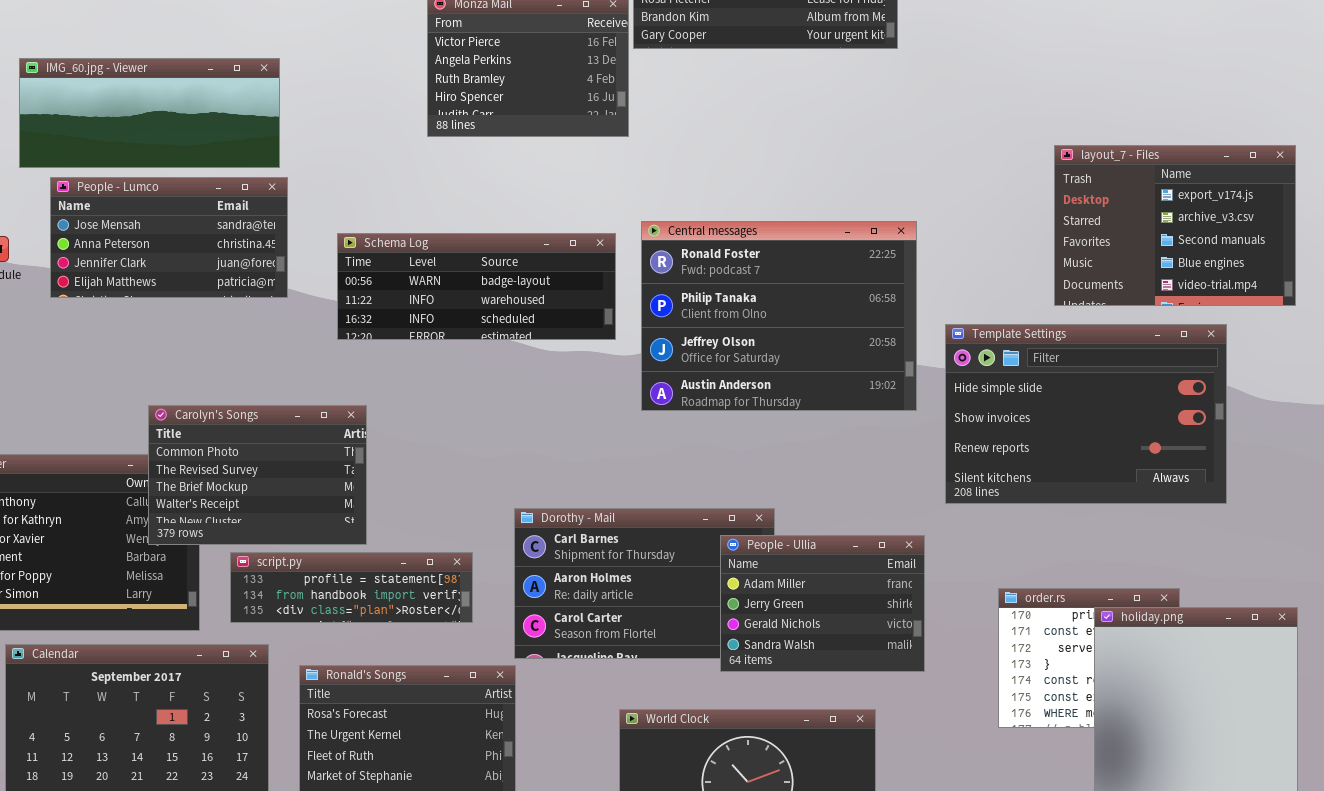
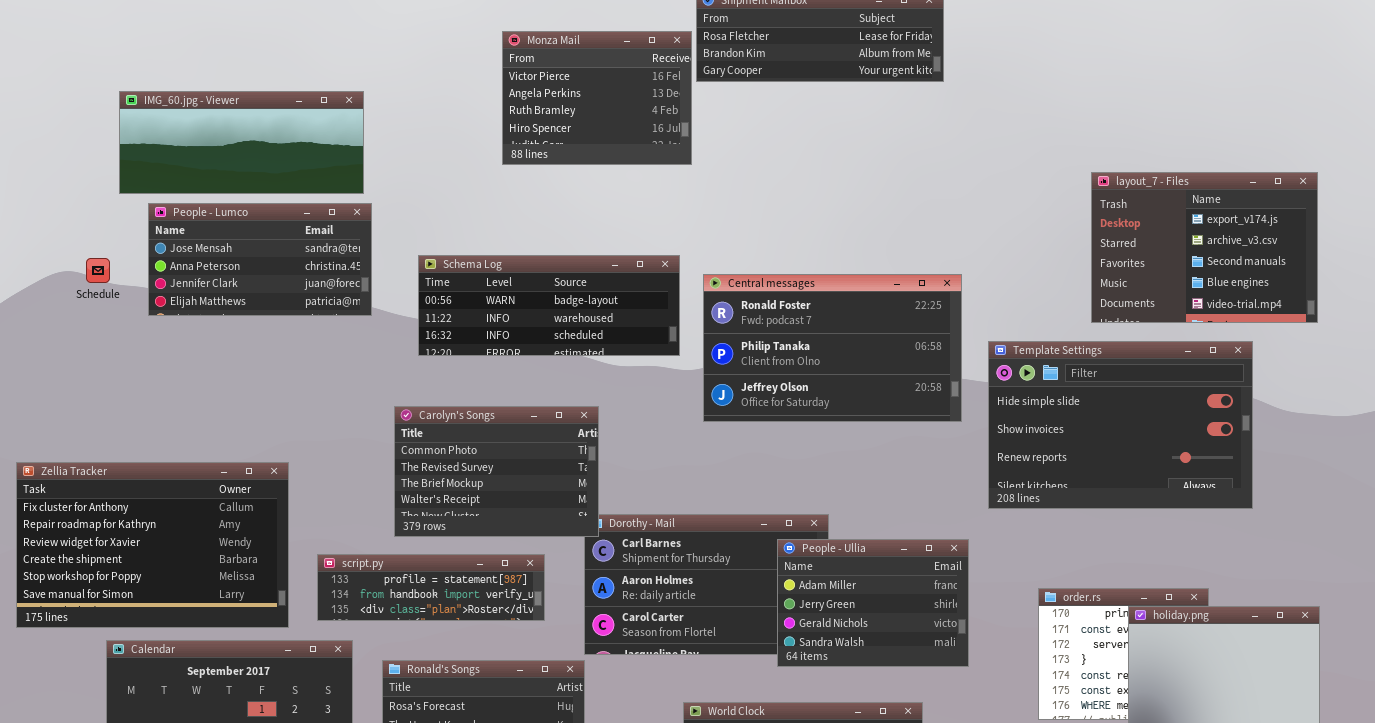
Central messages: [641,221,917,411] -> [703,274,962,422], resized
Carolyn's Songs: [148,405,367,545] -> [394,406,599,537], moved

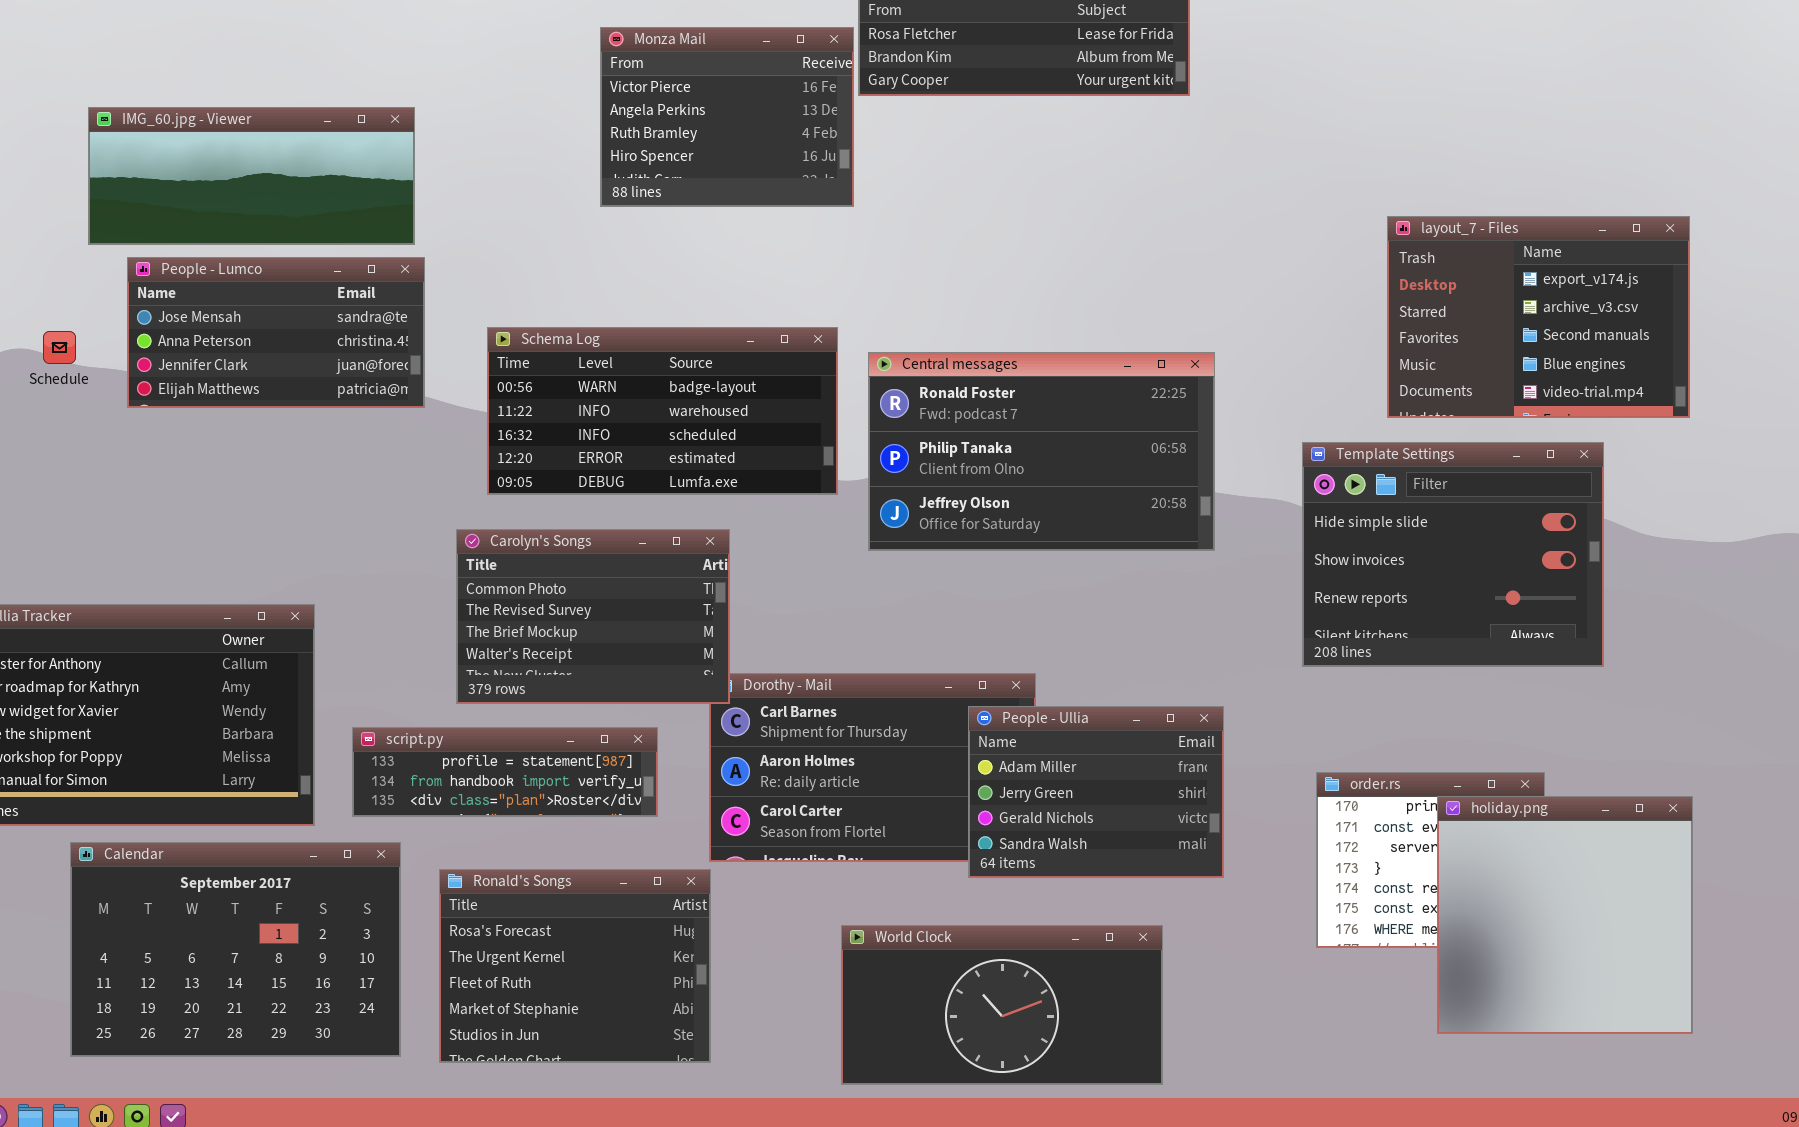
Schema Log: [418,255,680,356] -> [487,327,838,495], resized
Template Settings: [988,341,1253,509] -> [1302,442,1604,667], resized

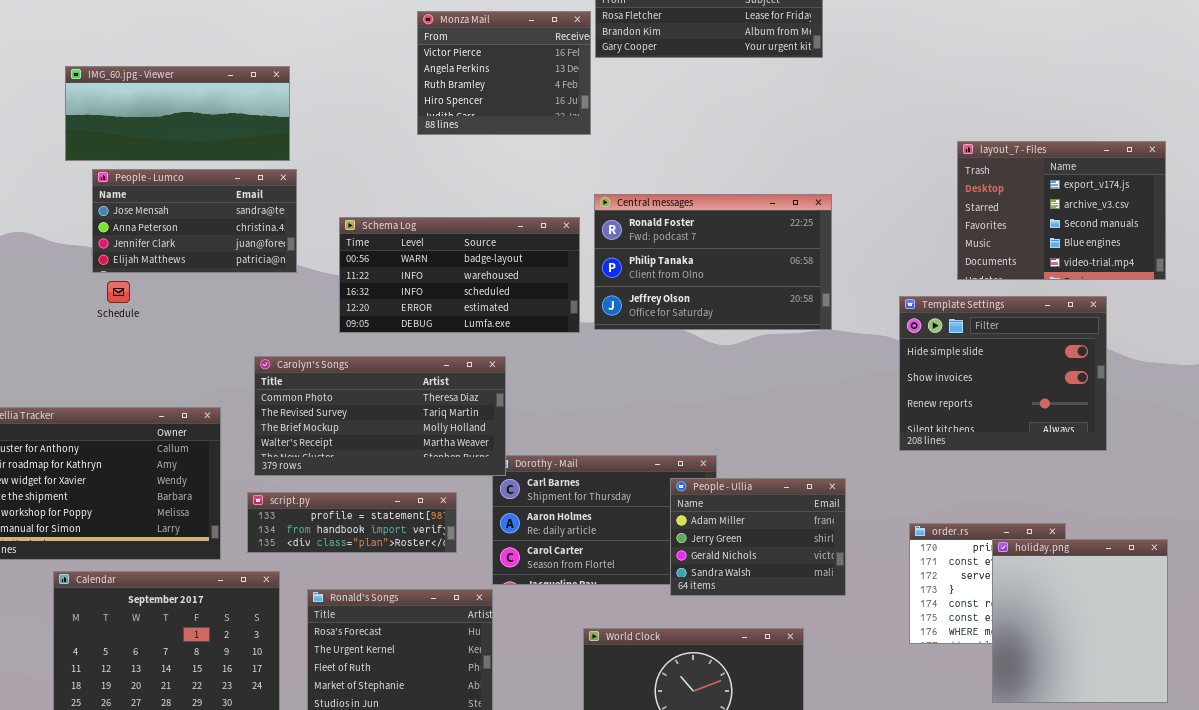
Schedule: [43,331,76,364] -> [107,281,130,303], moved
Central messages: [868,352,1215,551] -> [594,194,832,330], moved
Carolyn's Songs: [456,529,730,704] -> [254,356,506,476], resized

